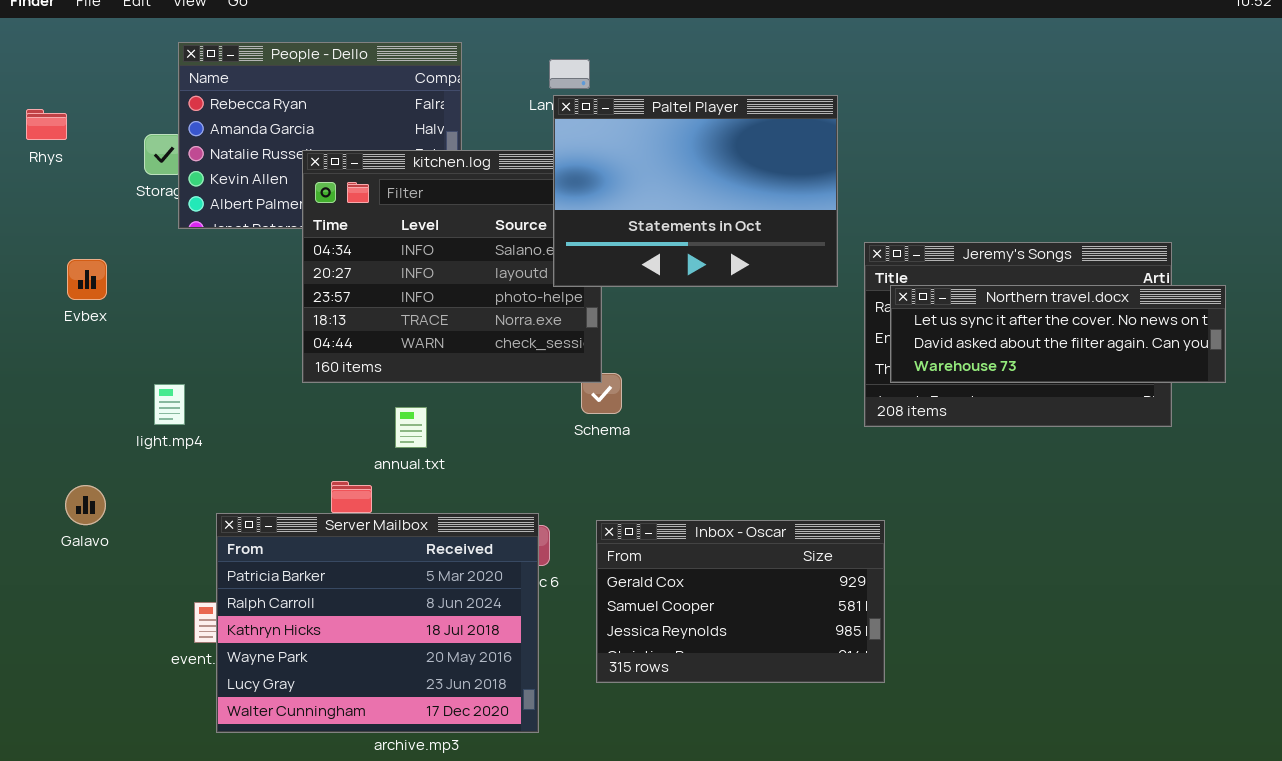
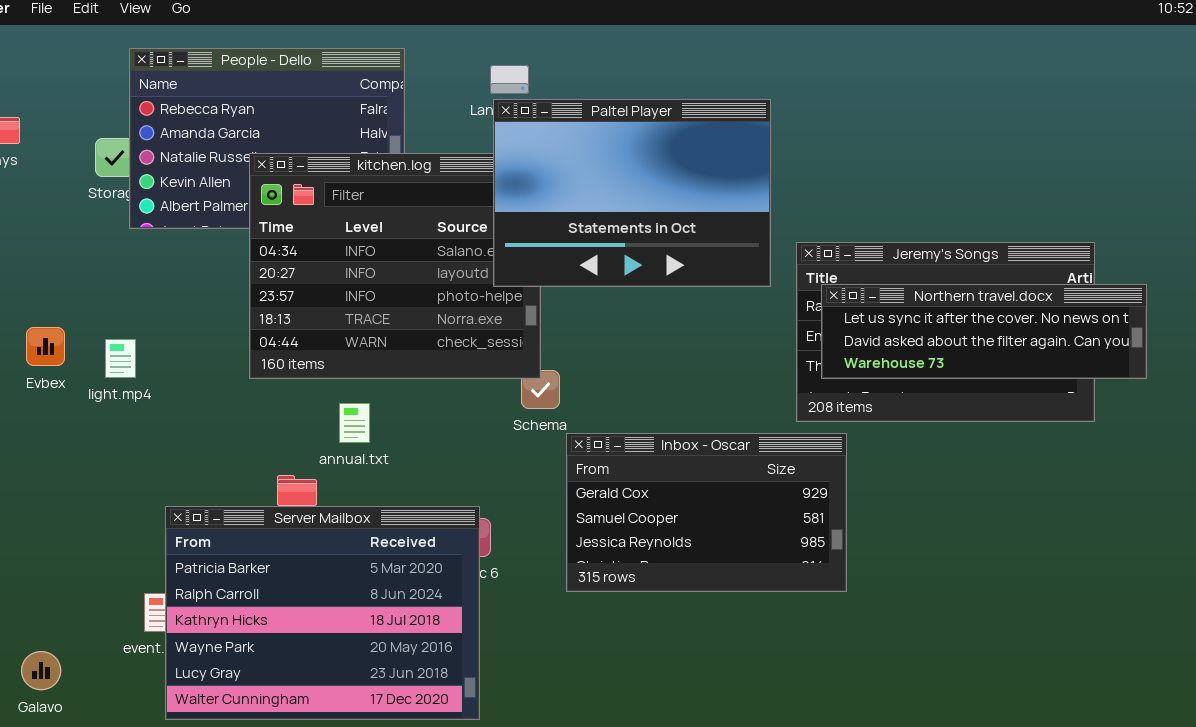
Evbex: [67,259,107,300] -> [26,327,65,366], moved
light.mp4: [154,384,185,425] -> [105,339,136,378], moved
Galavo: [65,485,106,525] -> [21,651,61,690], moved
Inbox - Oscar: [596,520,885,683] -> [566,433,847,592], moved

